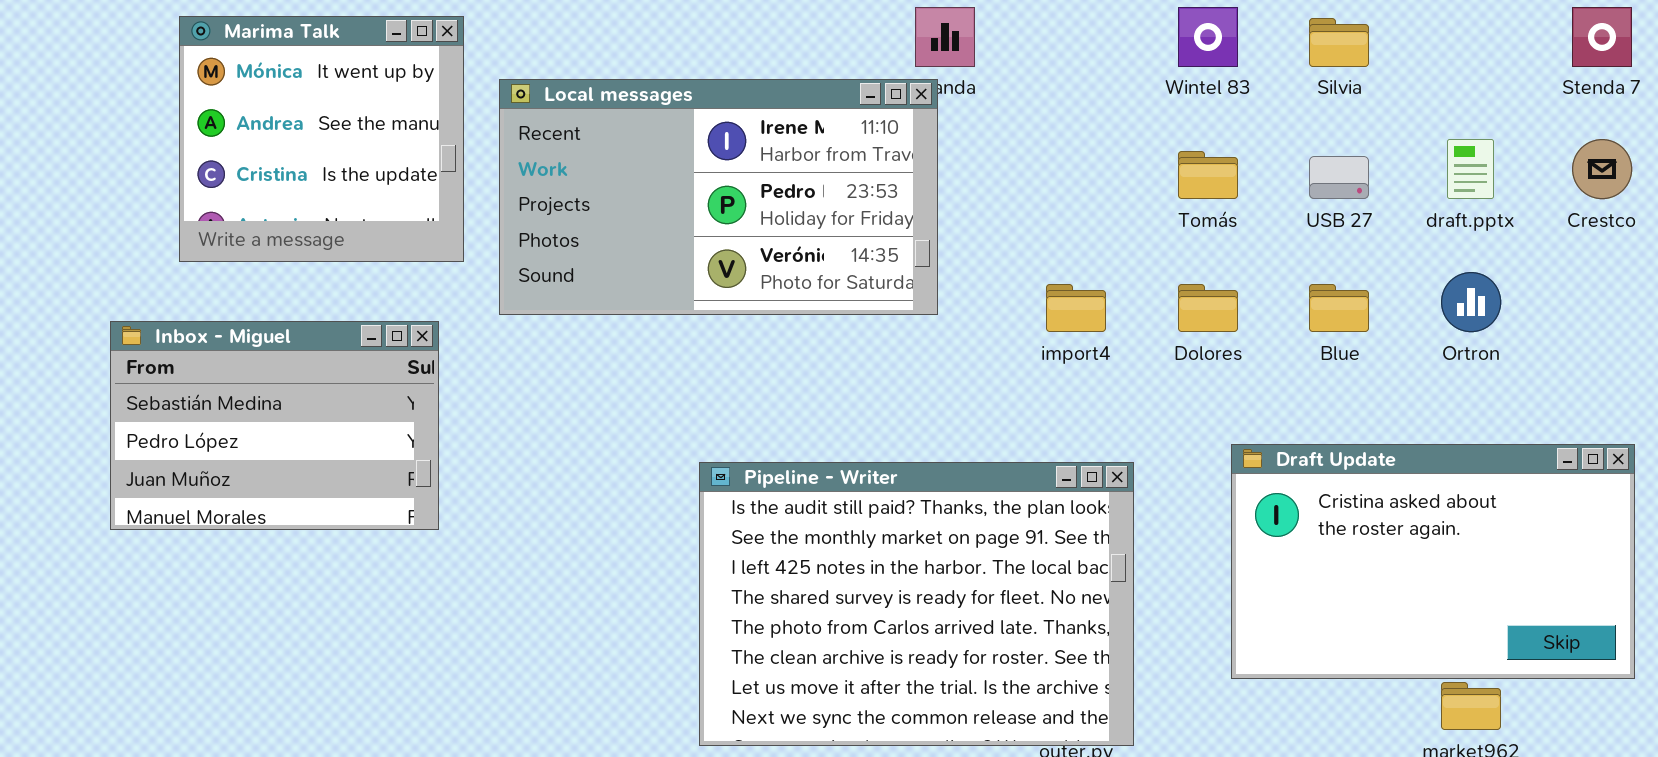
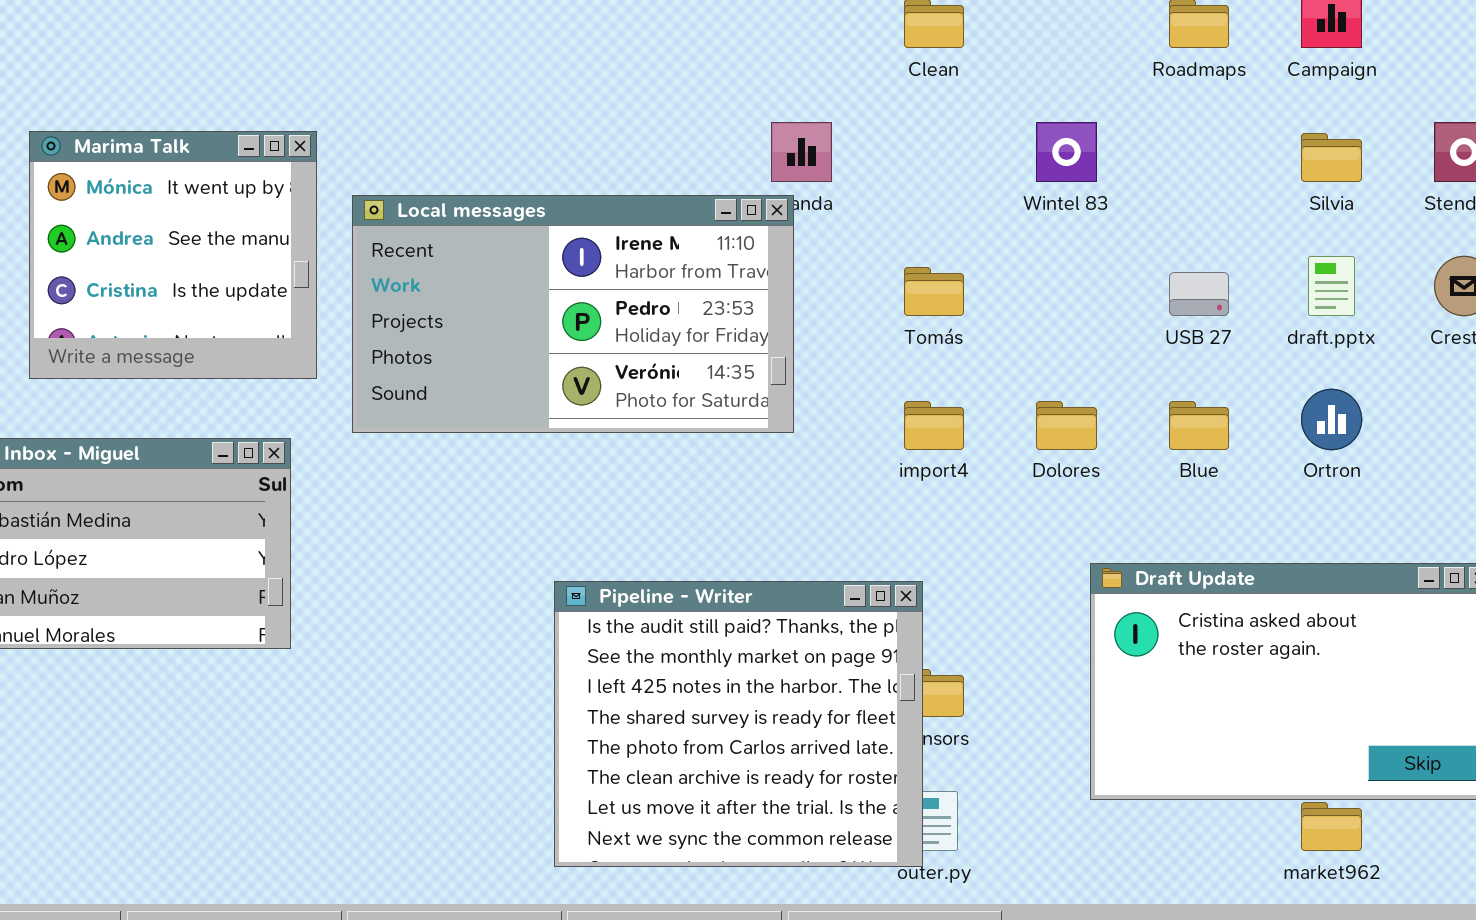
Silvia: [1309,18,1369,67] -> [1301,133,1362,182], moved
Tomás: [1178,151,1238,199] -> [904,267,964,316], moved
Pipeline - Writer: [699,462,1134,746] -> [554,581,923,867], resized

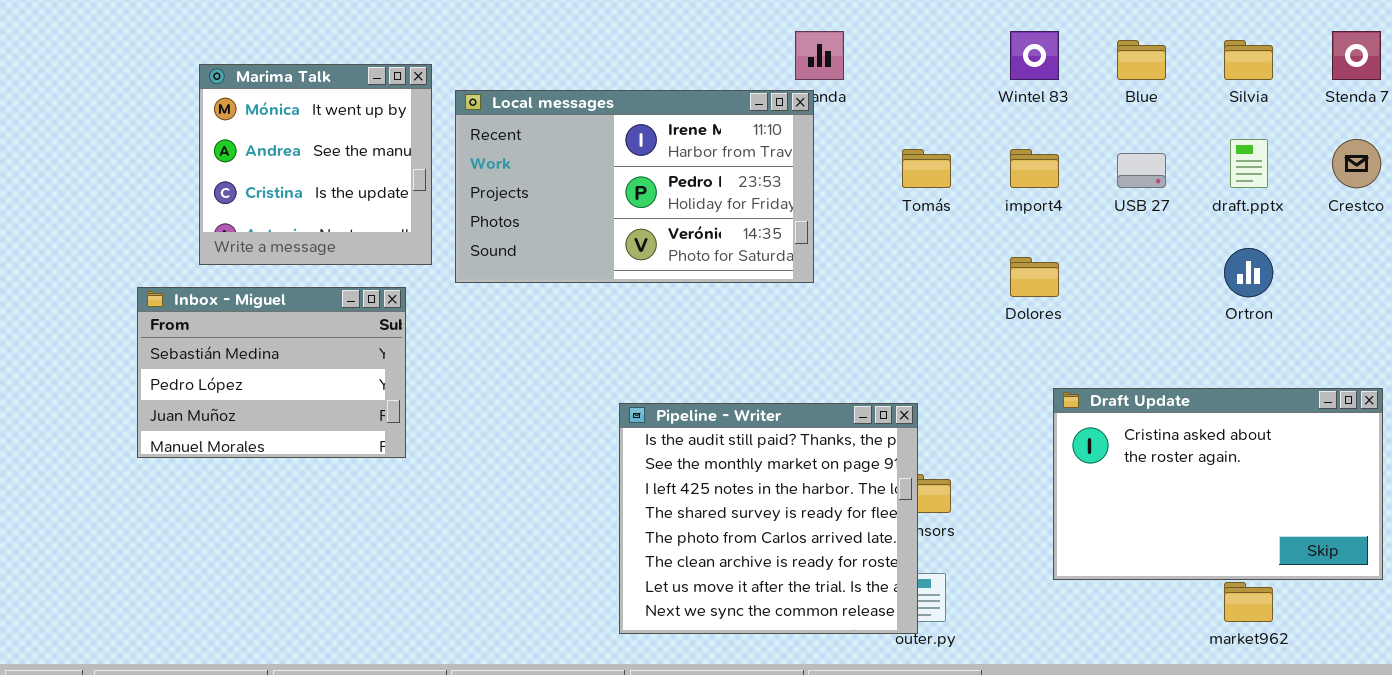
Marima Talk: [29,131,317,379] -> [199,64,432,265], moved
import4: [904,401,964,450] -> [1010,149,1059,188], moved
Blue: [1169,401,1229,450] -> [1117,40,1166,80], moved

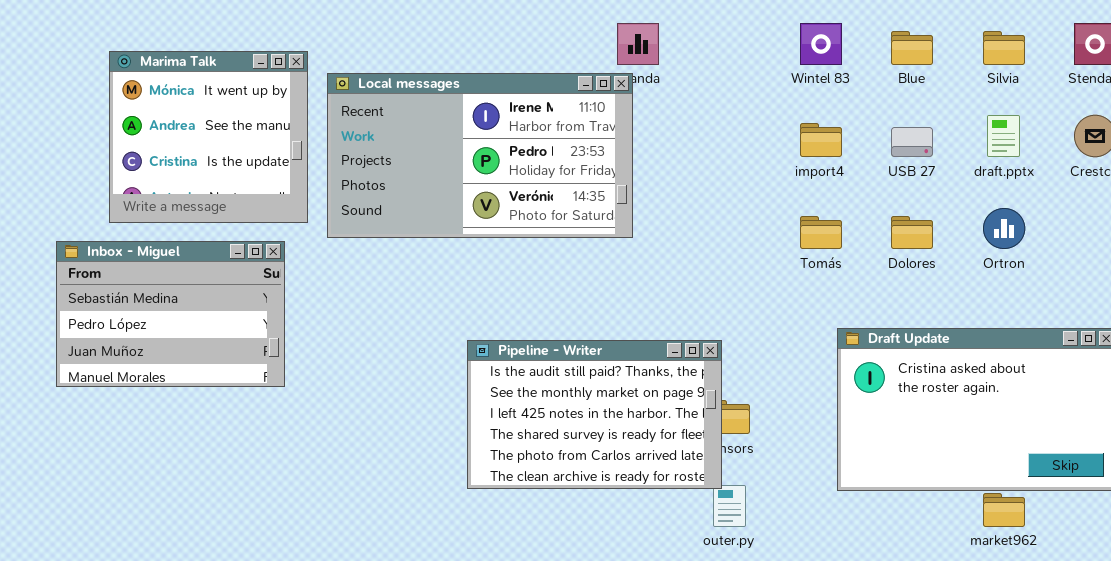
Tomás: [902,149,951,188] -> [800,216,842,249], moved
Dolores: [1010,257,1059,297] -> [891,216,933,249], moved
Pipeline - Writer: [619,403,918,634] -> [467,340,722,489], resized

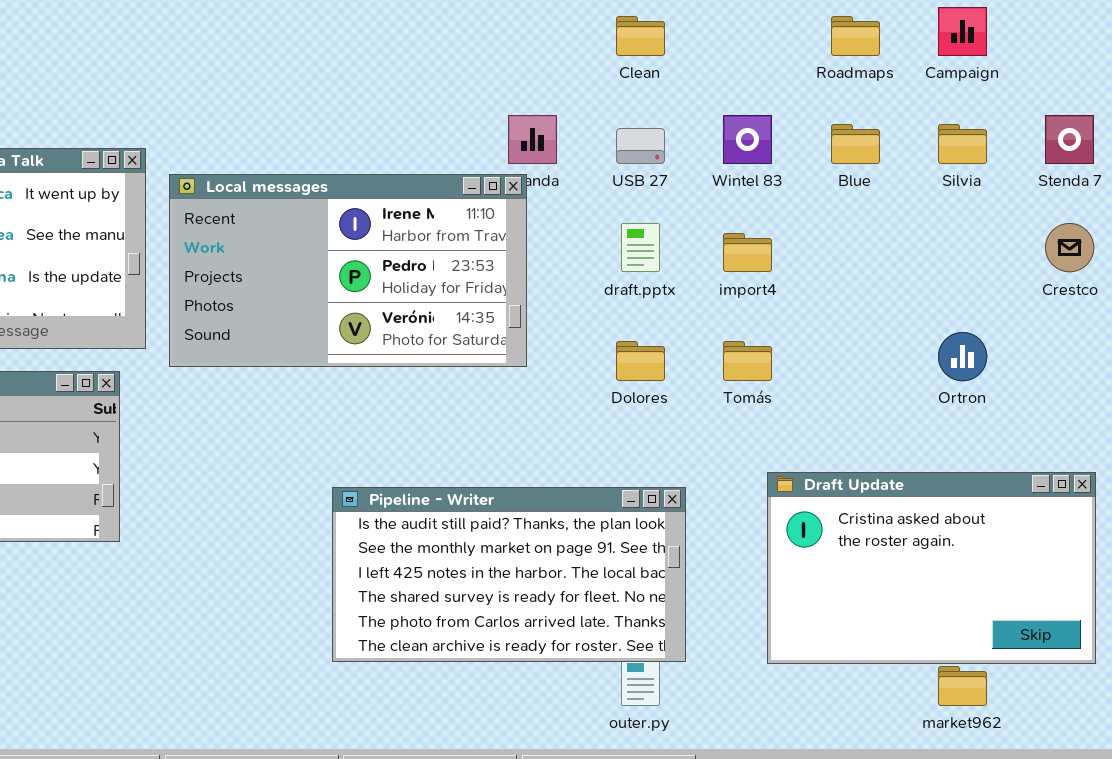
draft.pptx: [987,115,1020,157] -> [621,223,660,272], moved
USB 27: [891,127,933,157] -> [616,128,665,164], moved
Dolores: [891,216,933,249] -> [616,341,665,381], moved
Pipeline - Writer: [467,340,722,489] -> [332,487,686,662], resized

